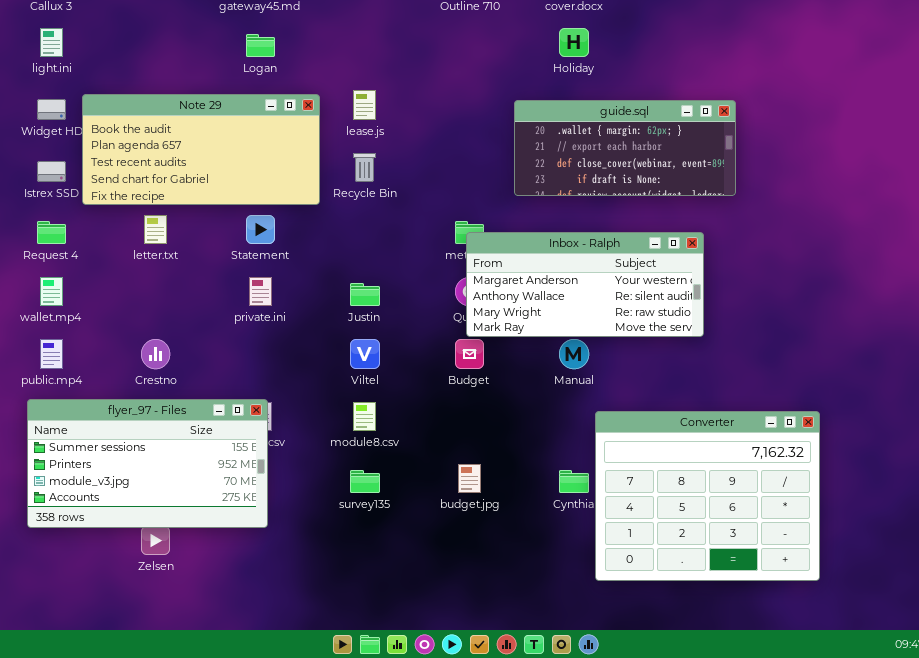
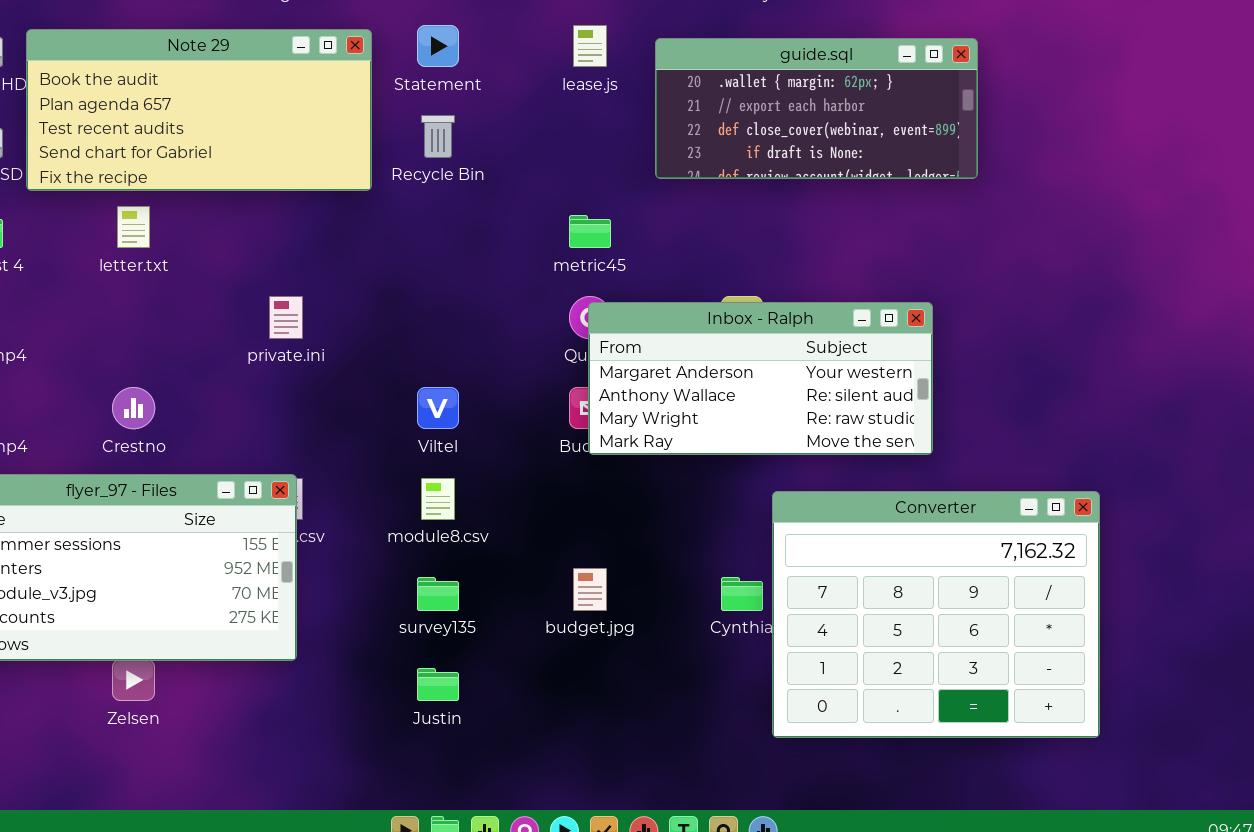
lease.js: [353,90,376,120] -> [573,25,607,67], moved
Statement: [246,215,275,244] -> [417,25,459,67], moved
Inbox - Ralph: [466,232,704,337] -> [588,302,933,455], moved
Justin: [350,283,380,306] -> [417,668,459,701], moved

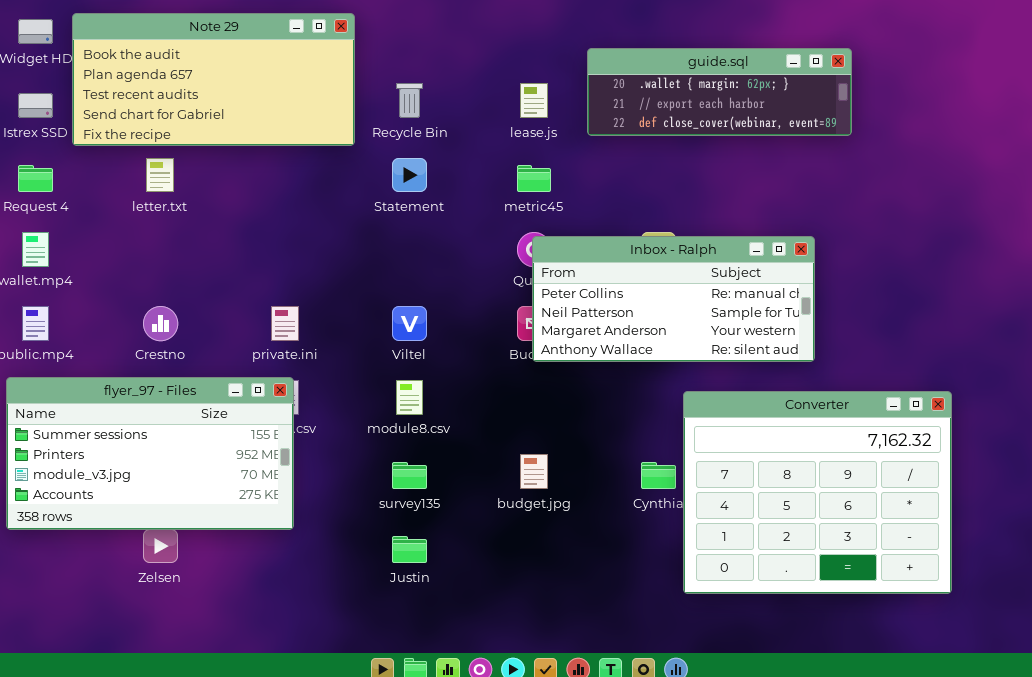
Statement: [417,25,459,67] -> [392,158,427,192], moved
lease.js: [573,25,607,67] -> [520,83,548,118], moved
guide.sql: [655,38,978,179] -> [587,48,852,136], resized
private.ini: [269,296,303,339] -> [271,306,299,341], moved
Inbox - Ralph: [588,302,933,455] -> [532,236,815,362], scrolled up 2 rows

